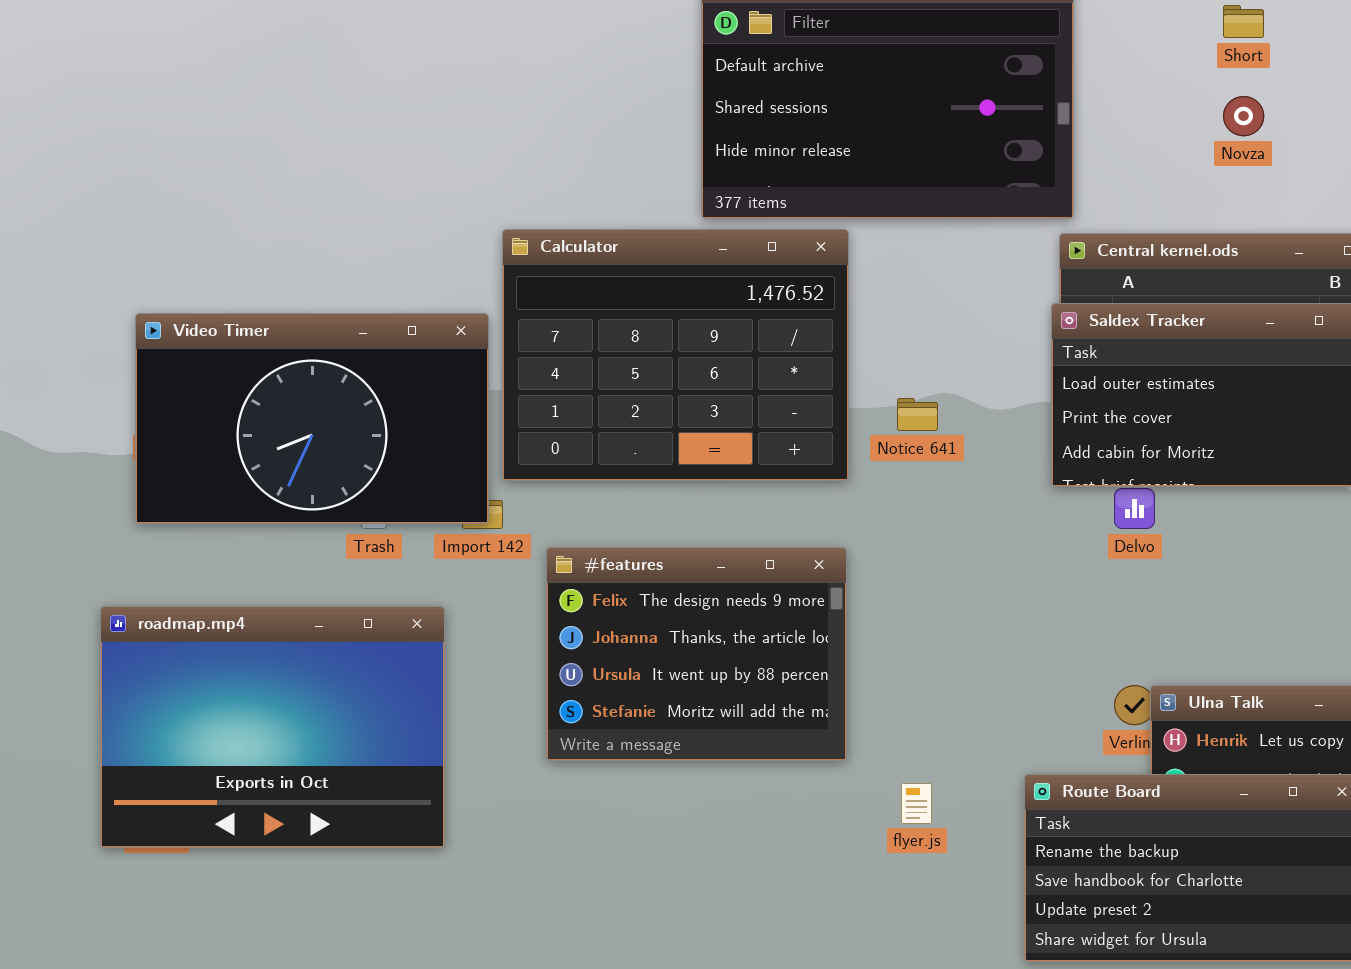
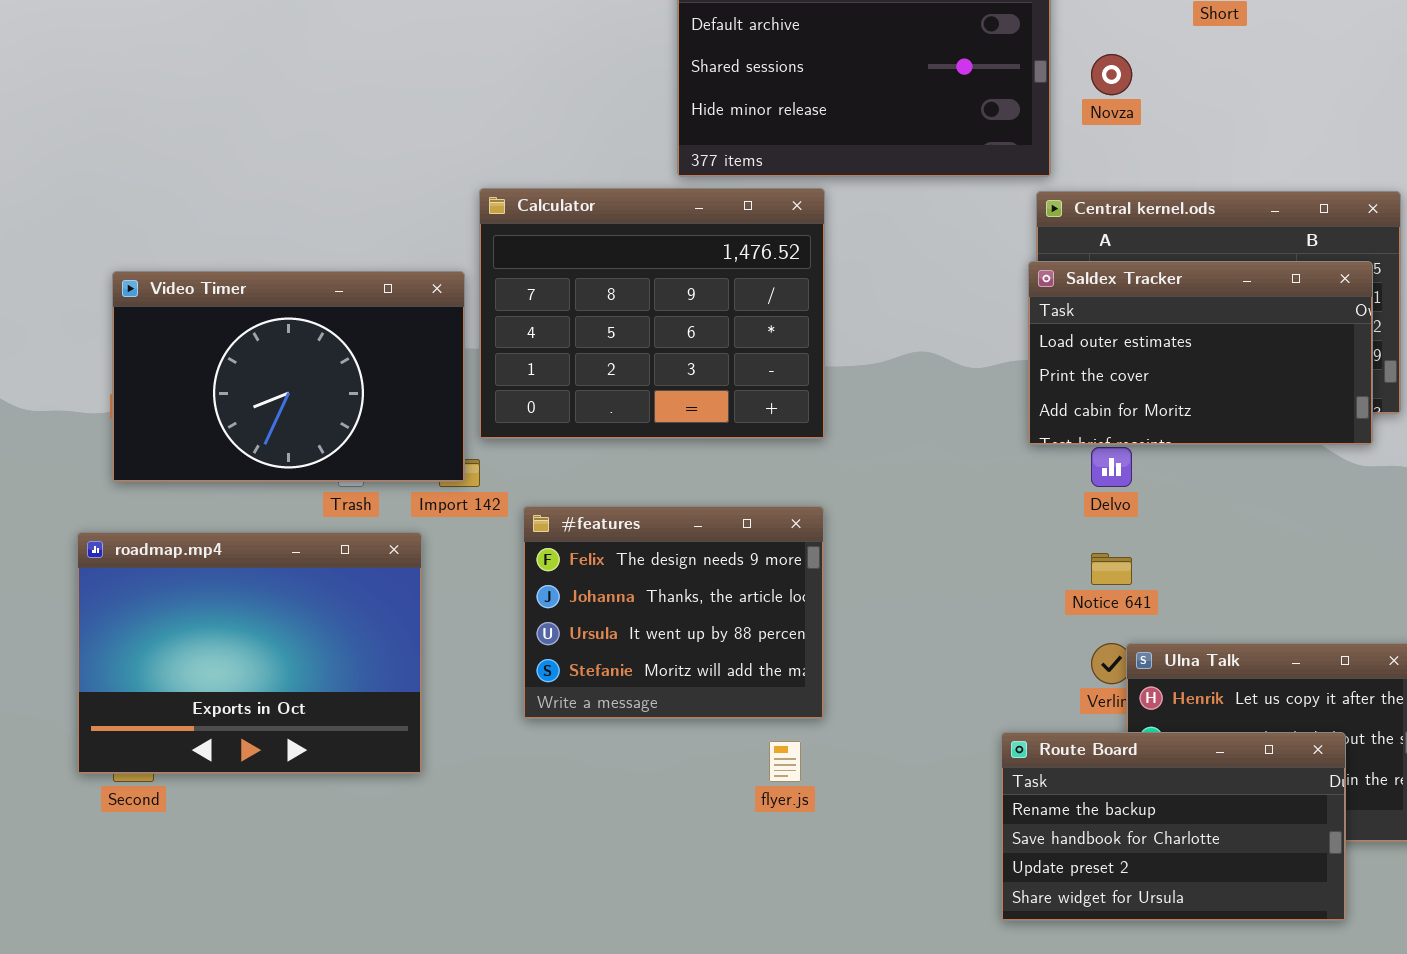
Novza: [1223,96,1264,136] -> [1091,54,1132,95], moved
Notice 641: [897,398,938,431] -> [1091,553,1132,585], moved
roadmap.mp4: [100,606,445,848] -> [77,532,422,774], moved
flyer.js: [901,783,932,824] -> [769,741,801,782], moved

